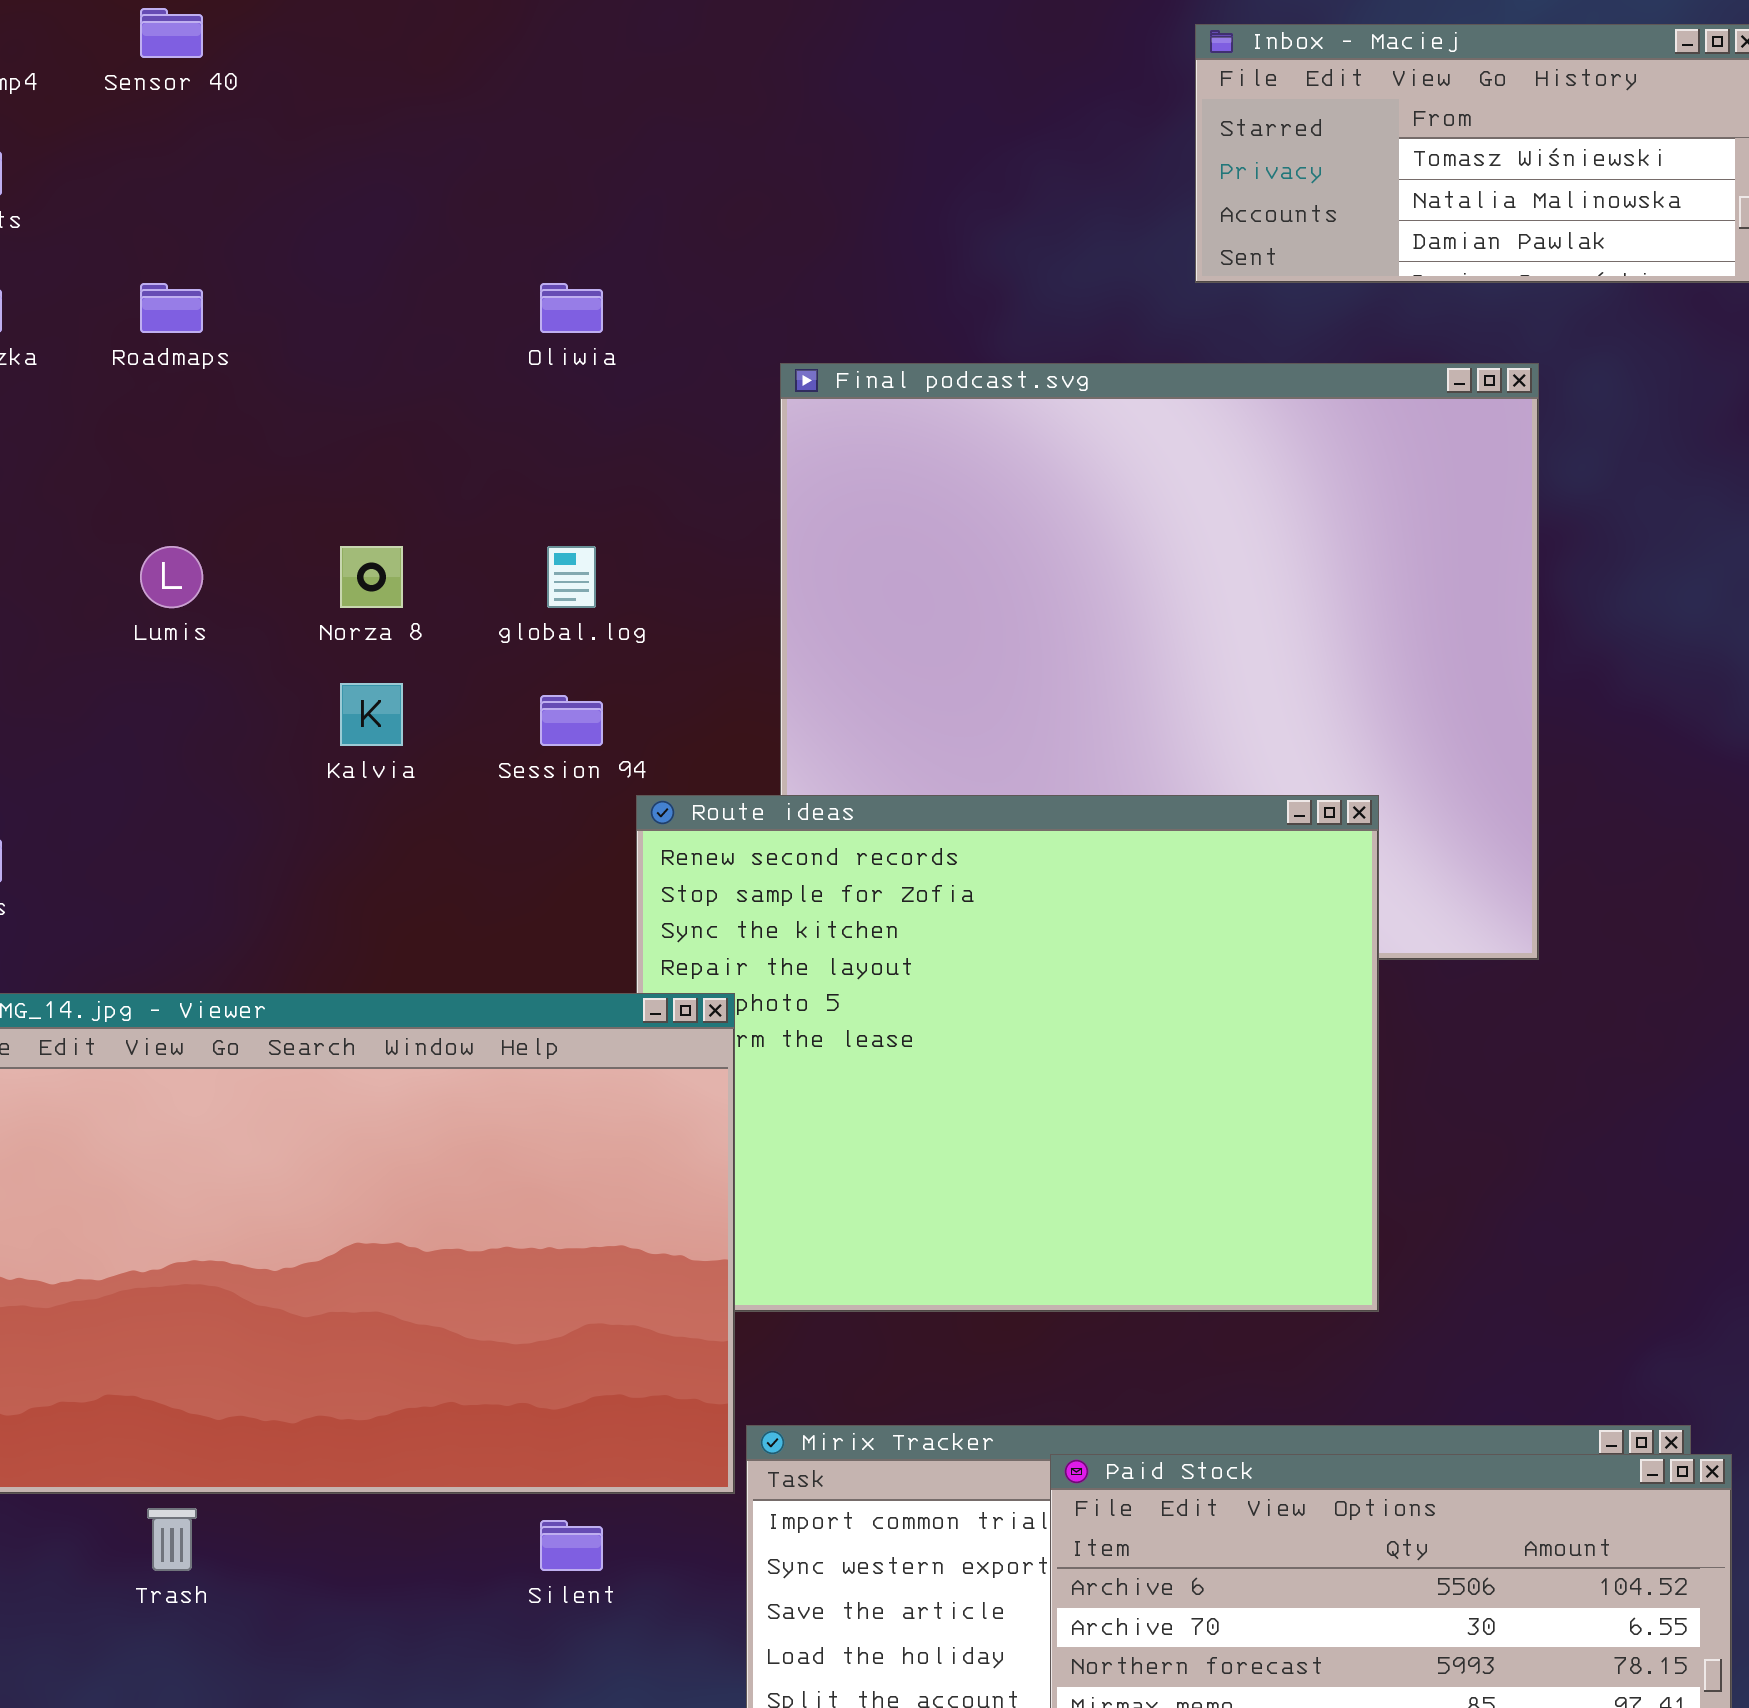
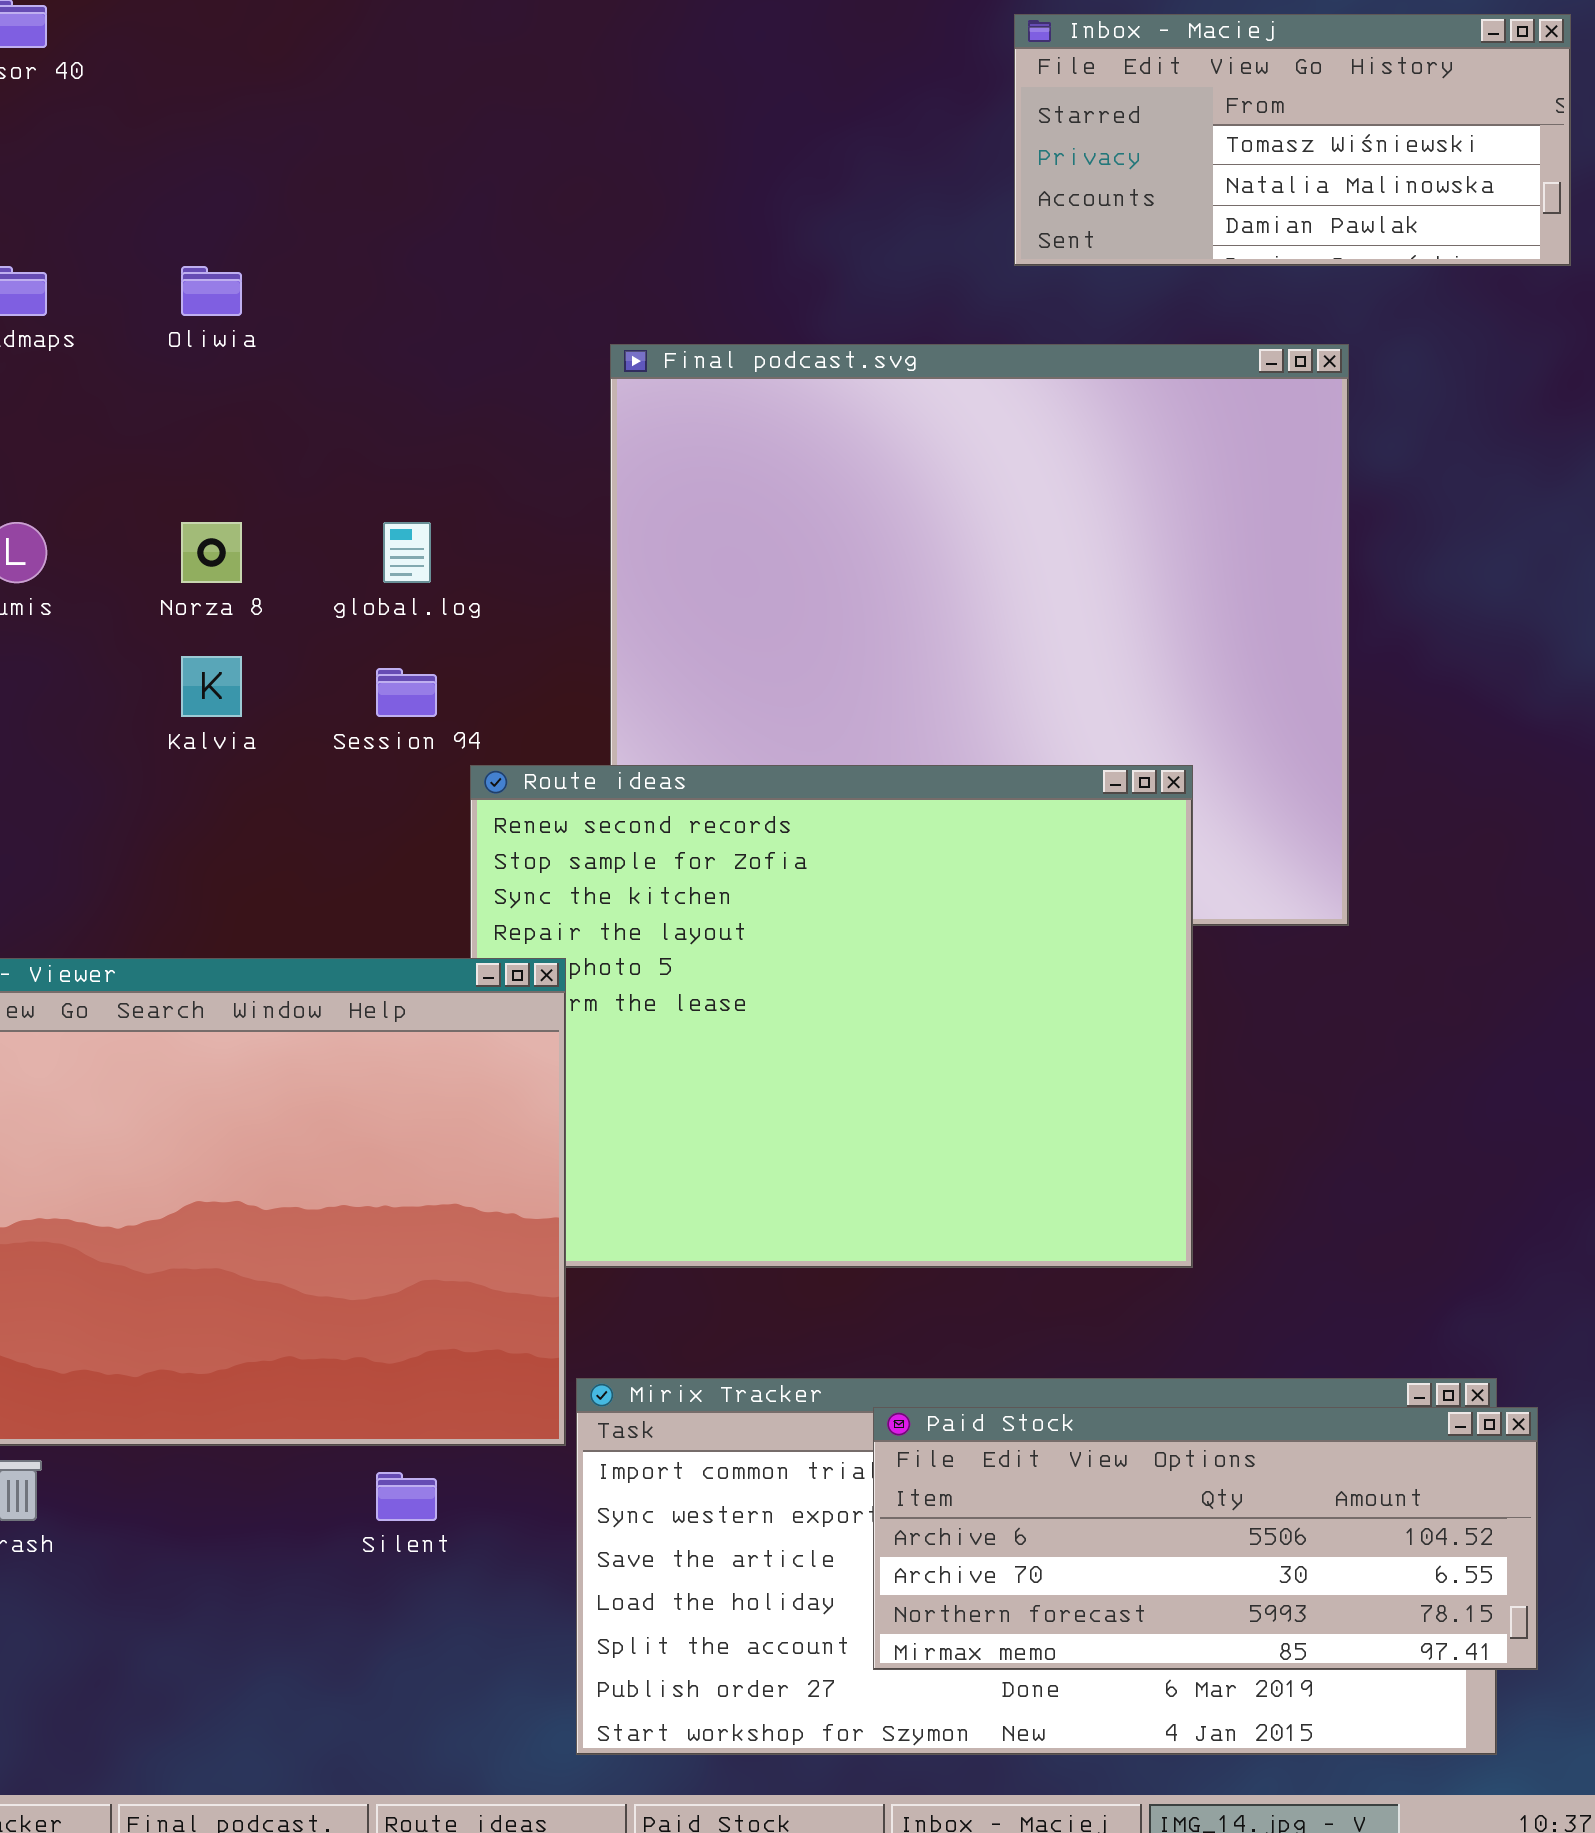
Oliwia: [540,283,603,333] -> [181,266,242,316], moved

